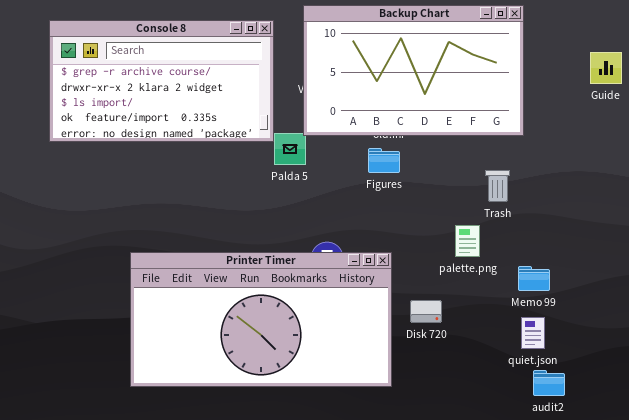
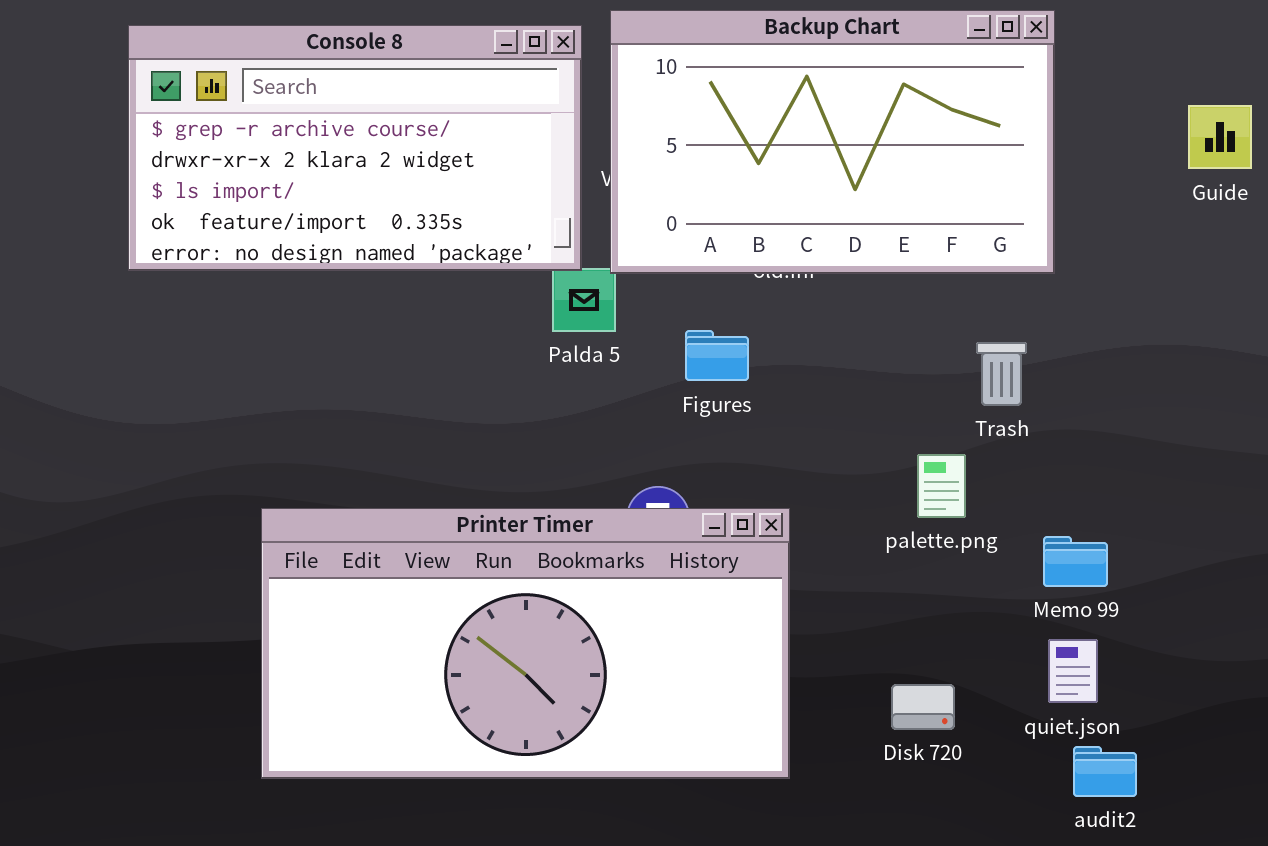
Console 8: [49,20,274,142] -> [128,25,582,271], moved
Figures: [368,148,400,173] -> [685,330,749,381], moved
Disk 720: [410,300,442,323] -> [891,684,955,730], moved

